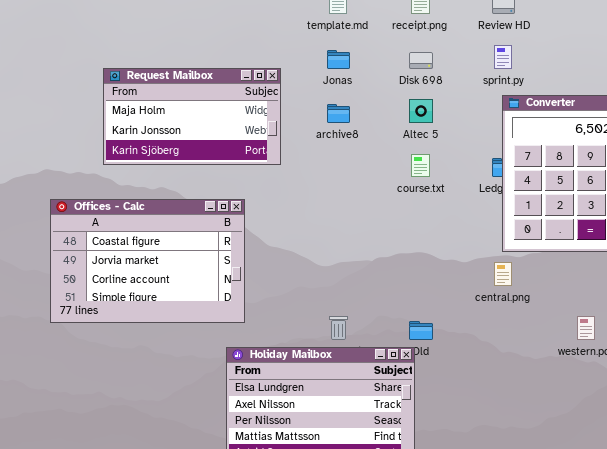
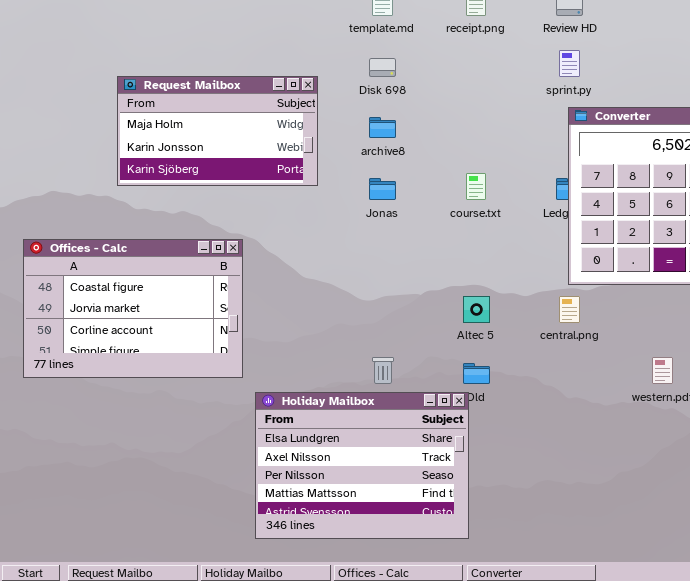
Jonas: [327,50,350,69] -> [369,178,396,200], moved
Disk 698: [409,52,433,69] -> [369,58,396,77], moved
Altec 5: [409,99,433,123] -> [463,296,490,323], moved
Offices - Calc: [50,199,245,323] -> [23,239,243,378], moved

